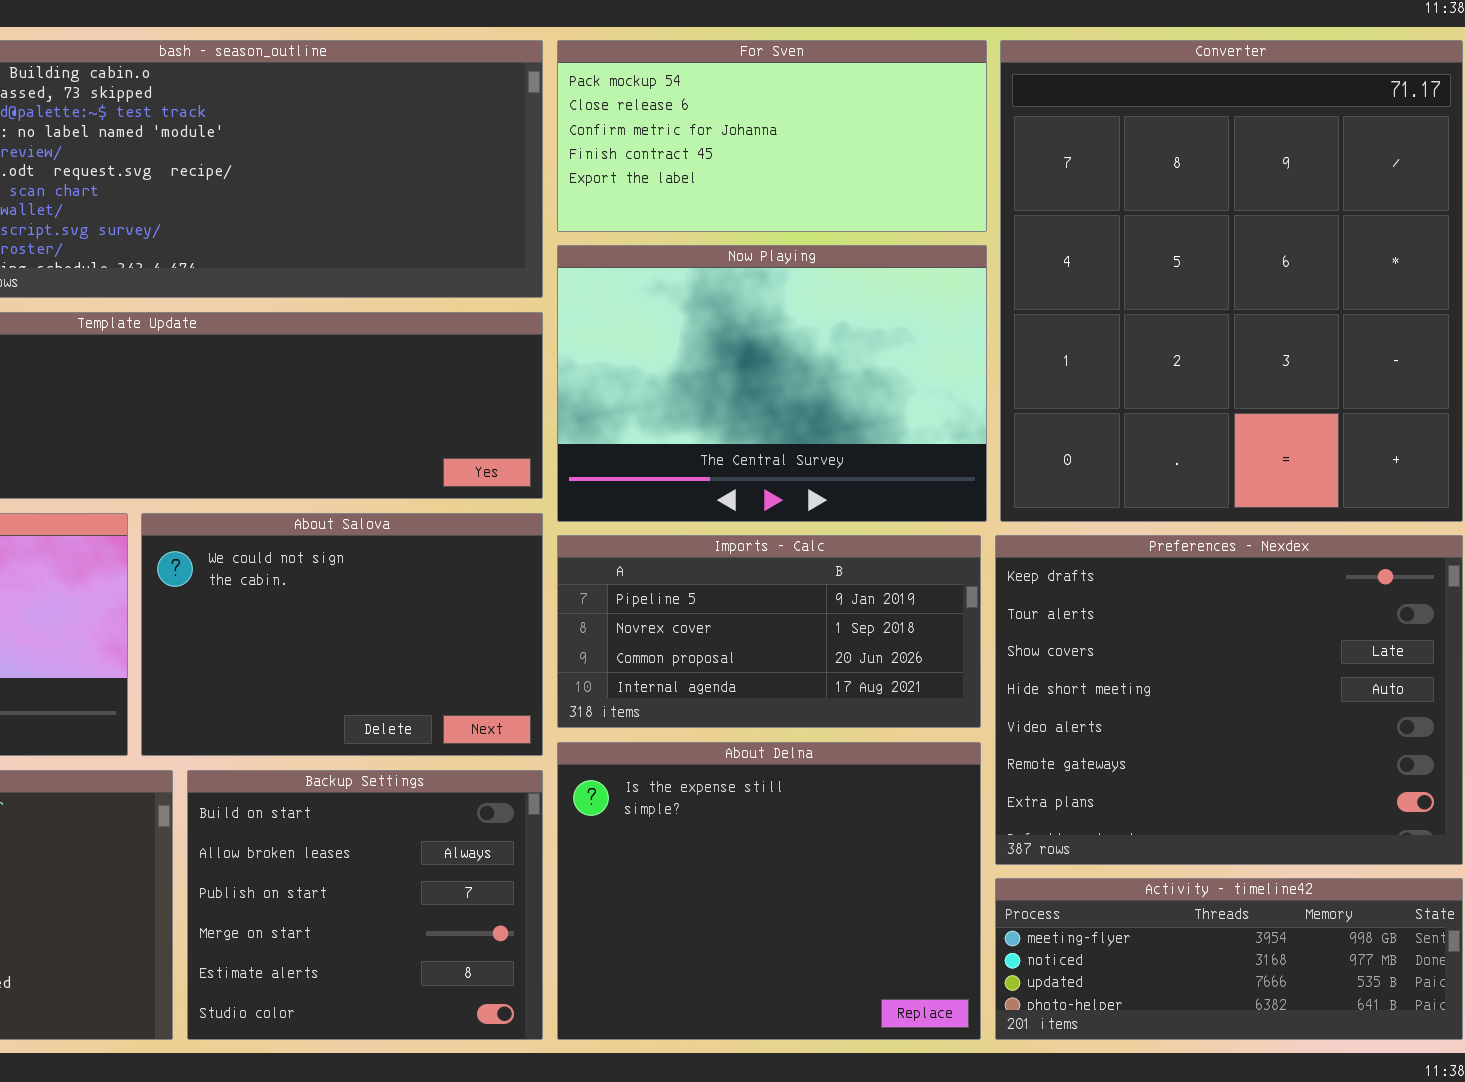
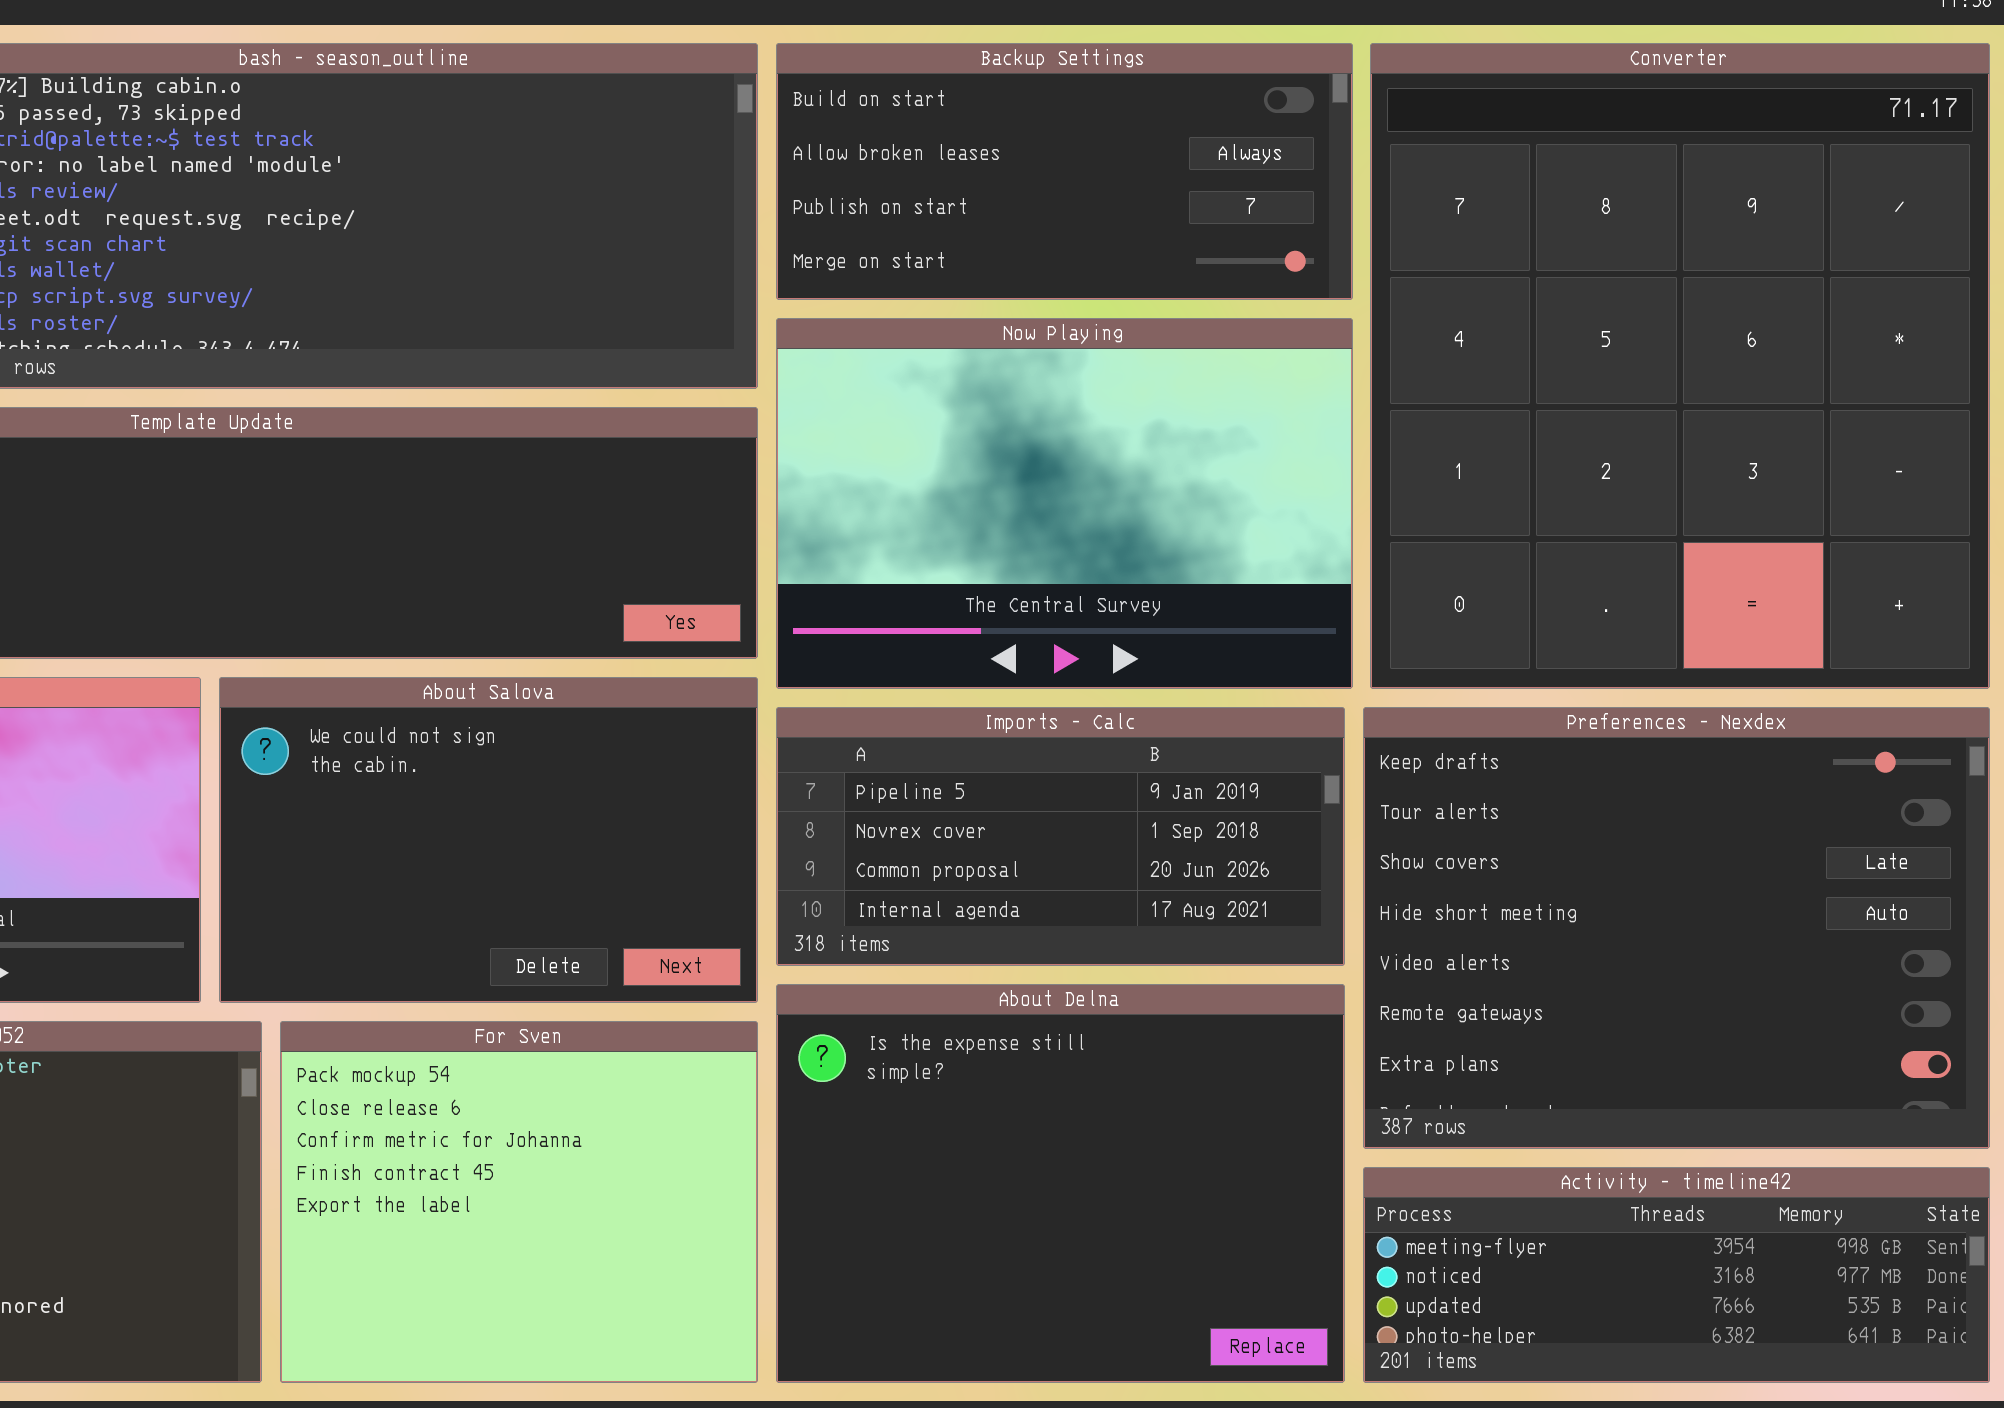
For Sven: [557,40,987,232] -> [280,1021,758,1383], moved, resized
Backup Settings: [187,770,543,1040] -> [776,43,1353,300], moved, resized

